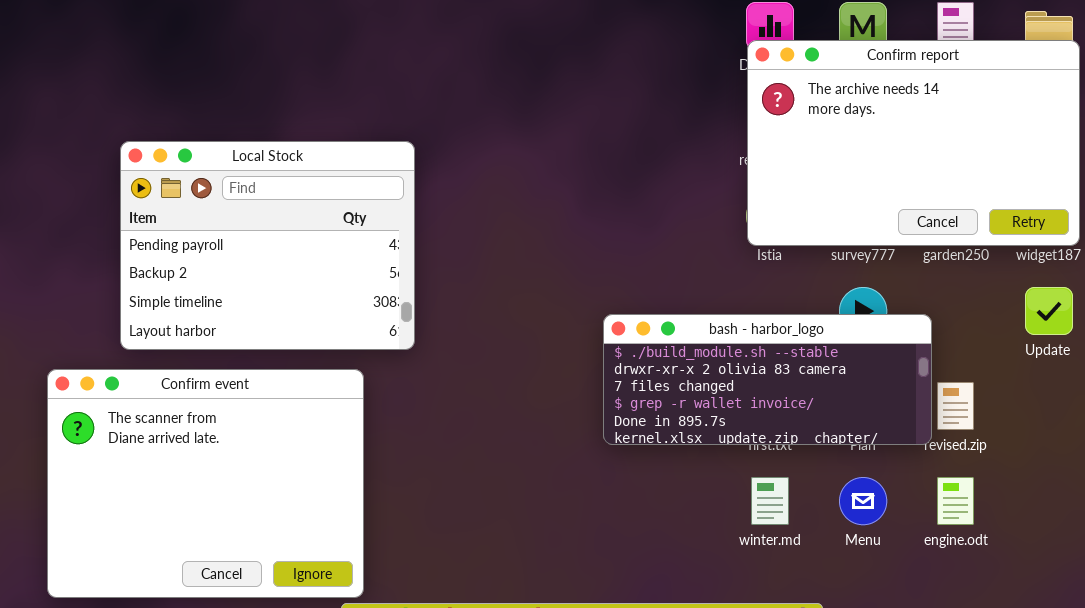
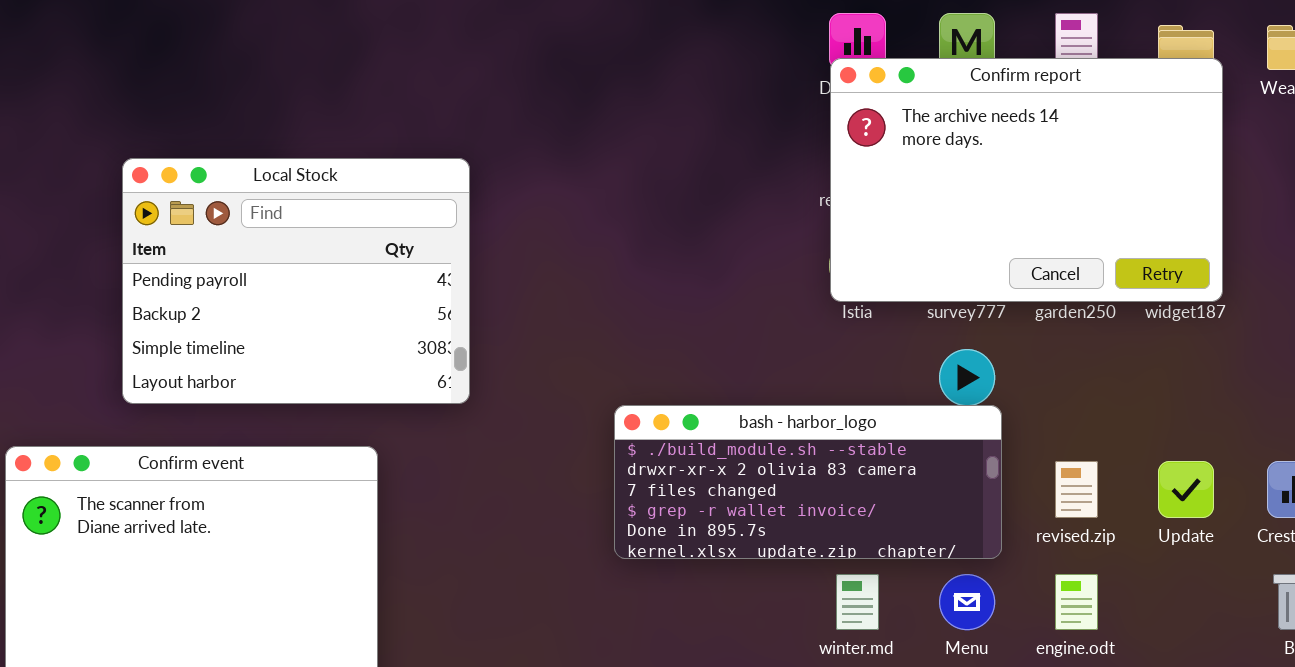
Local Stock: [120,141,415,350] -> [122,158,470,404], moved
Update: [1025,287,1073,335] -> [1158,461,1214,518], moved
bash - harbor_logo: [603,314,932,445] -> [614,405,1002,559], moved

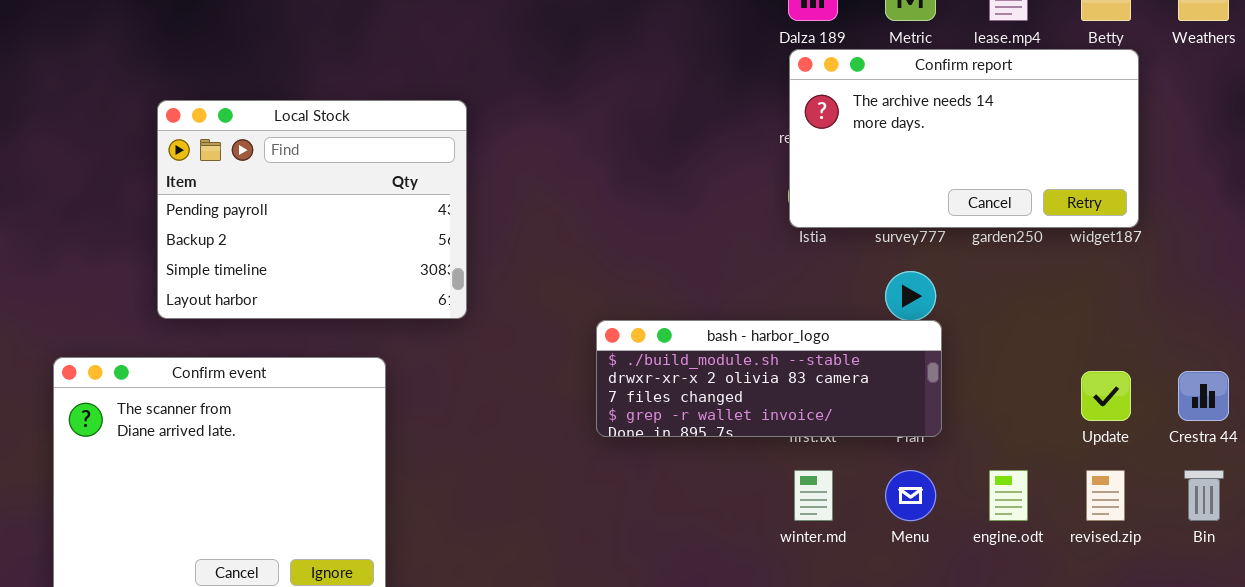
Confirm report: [830,58,1223,302] -> [789,49,1139,228], resized
bash - harbor_logo: [614,405,1002,559] -> [596,320,942,437], resized
revised.zip: [1055,461,1098,518] -> [1086,470,1125,521], moved

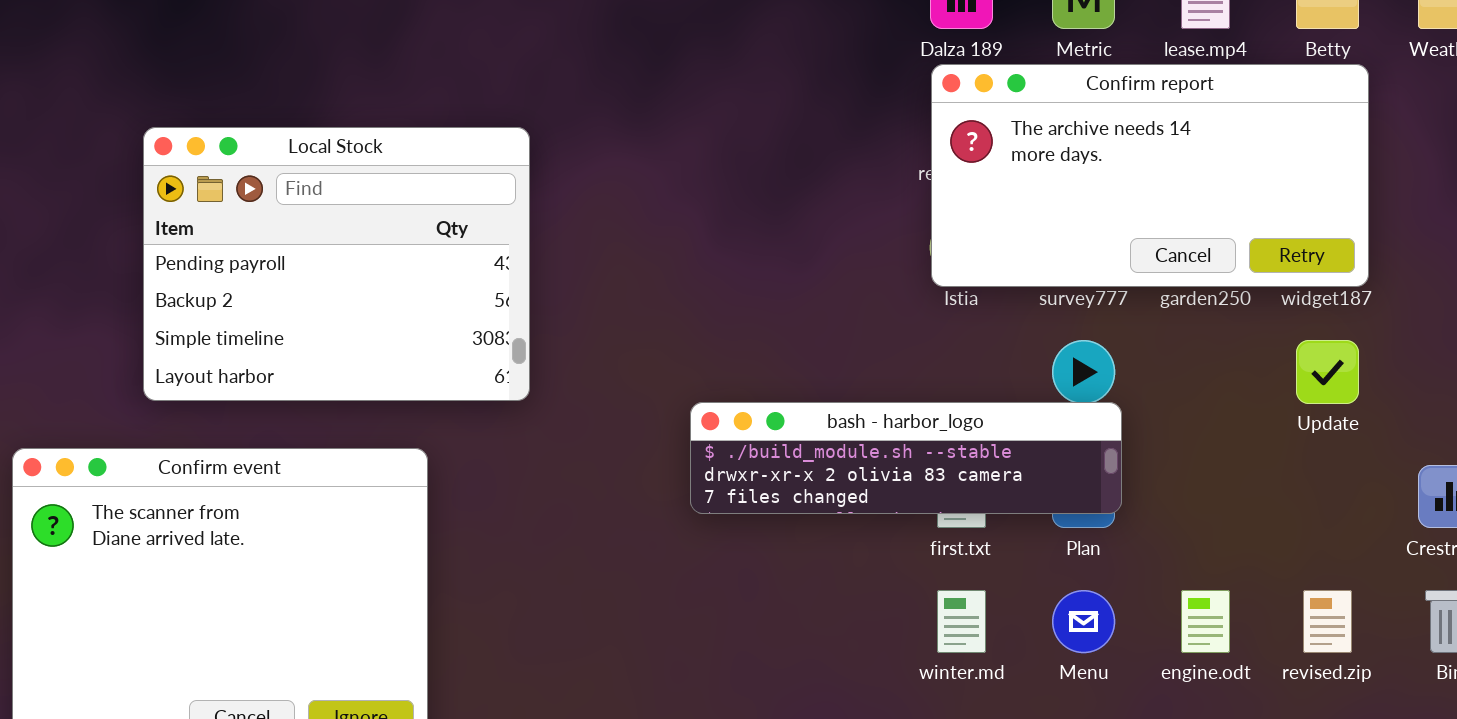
bash - harbor_logo: [596,320,942,437] -> [690,402,1122,514], resized
Update: [1081,371,1131,421] -> [1296,340,1359,404], moved

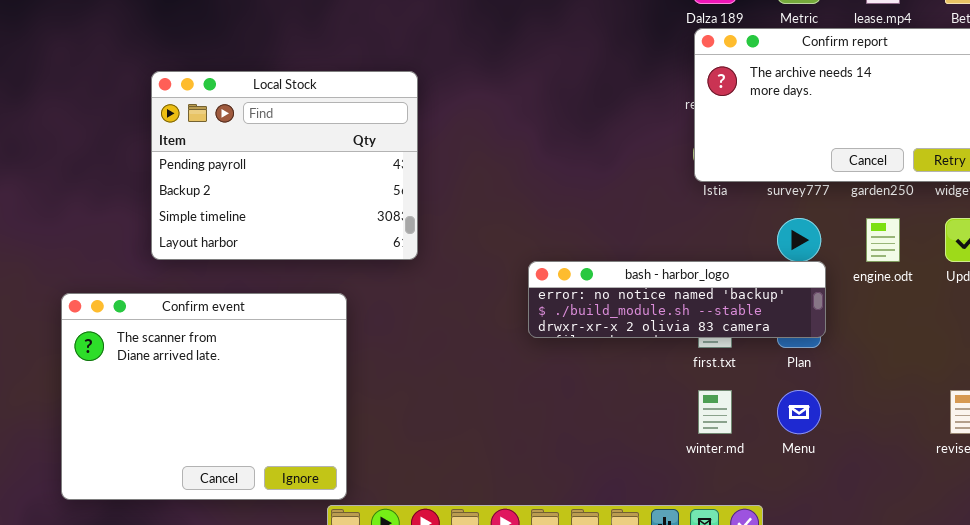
bash - harbor_logo: [690,402,1122,514] -> [528,261,826,338], scrolled up 1 row
engine.odt: [1181,590,1230,653] -> [866,218,900,262], moved

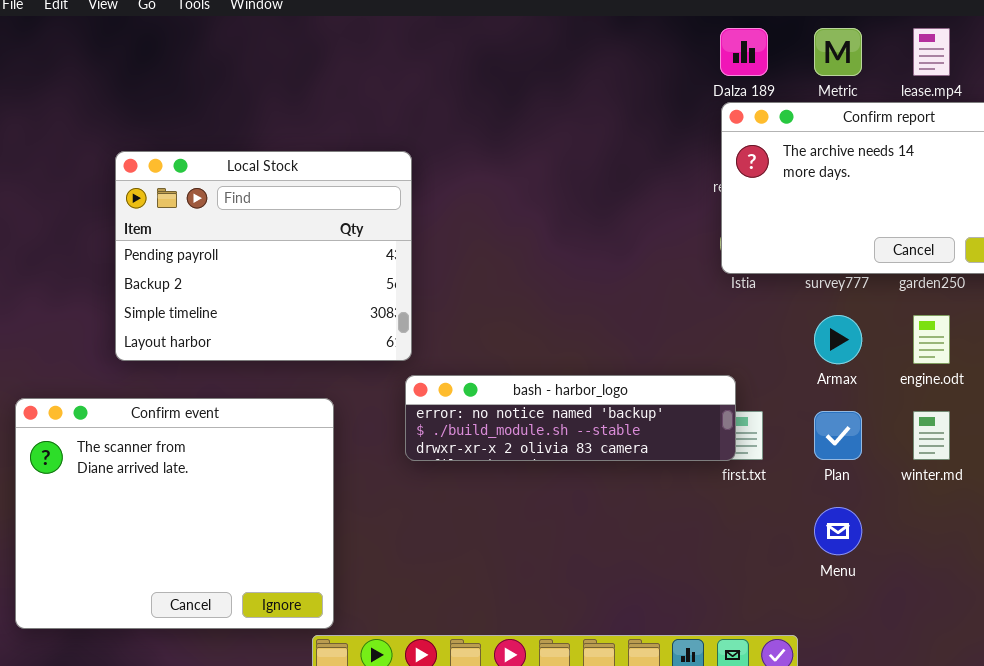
bash - harbor_logo: [528,261,826,338] -> [405,375,736,461], moved
winter.md: [698,390,732,434] -> [913,411,950,460], moved

